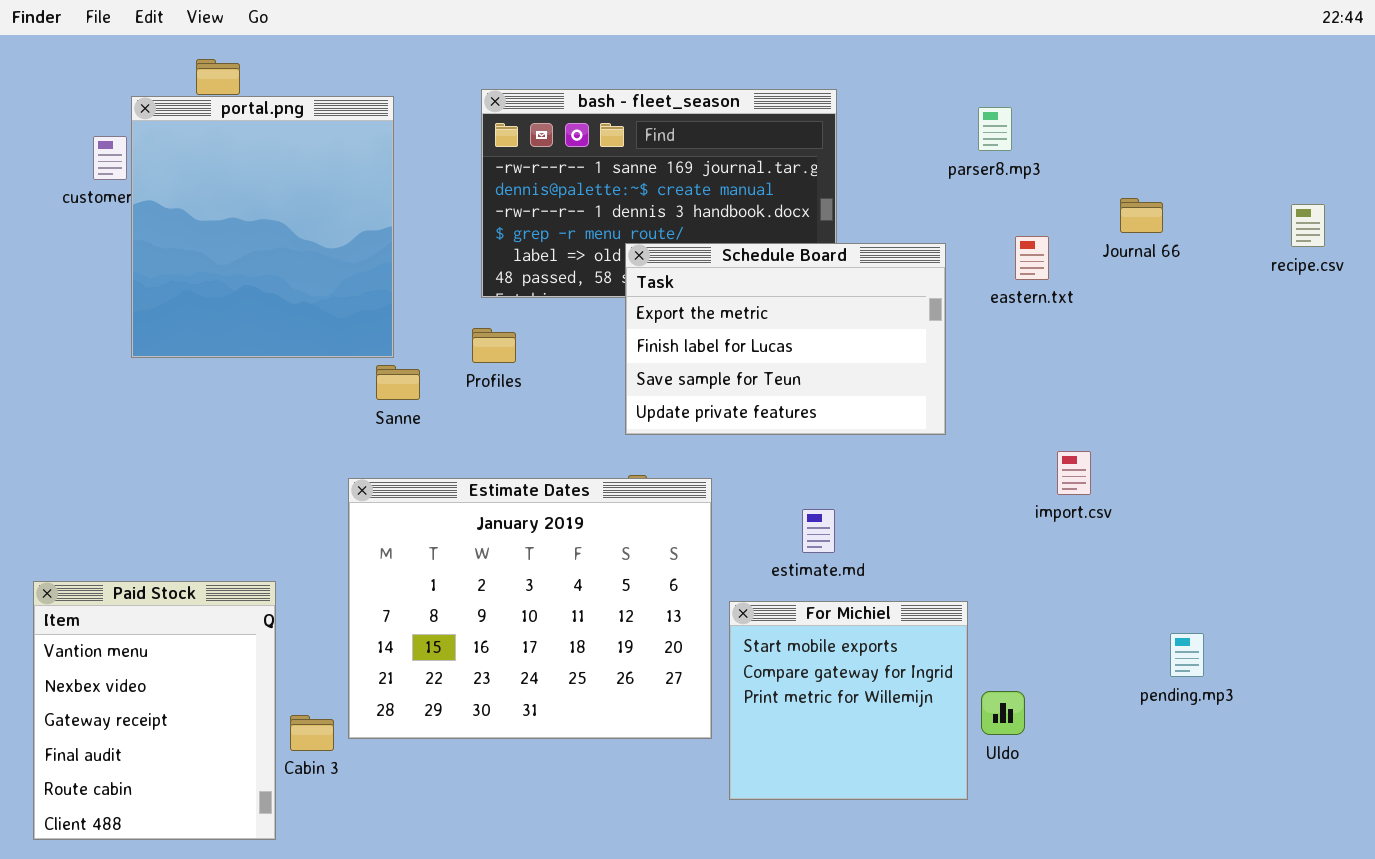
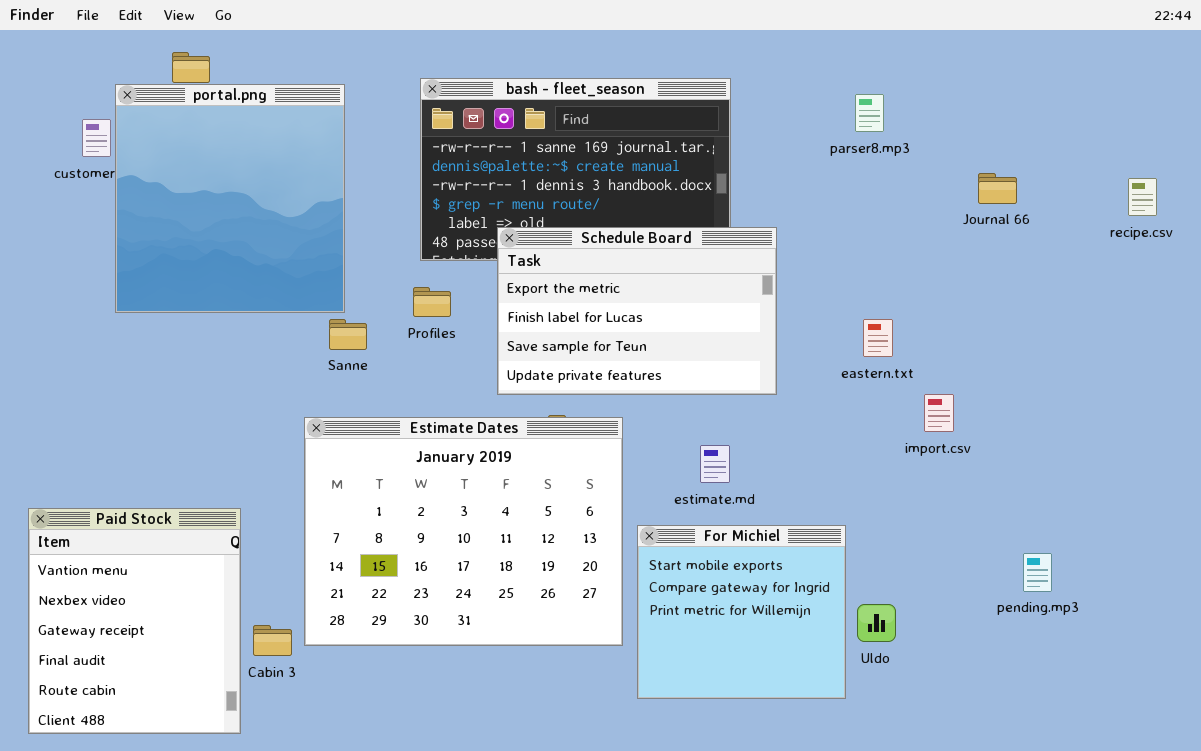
eastern.txt: [1015,236,1049,280] -> [863,319,893,357], moved
Schedule Board: [625,243,946,435] -> [497,227,777,395], moved

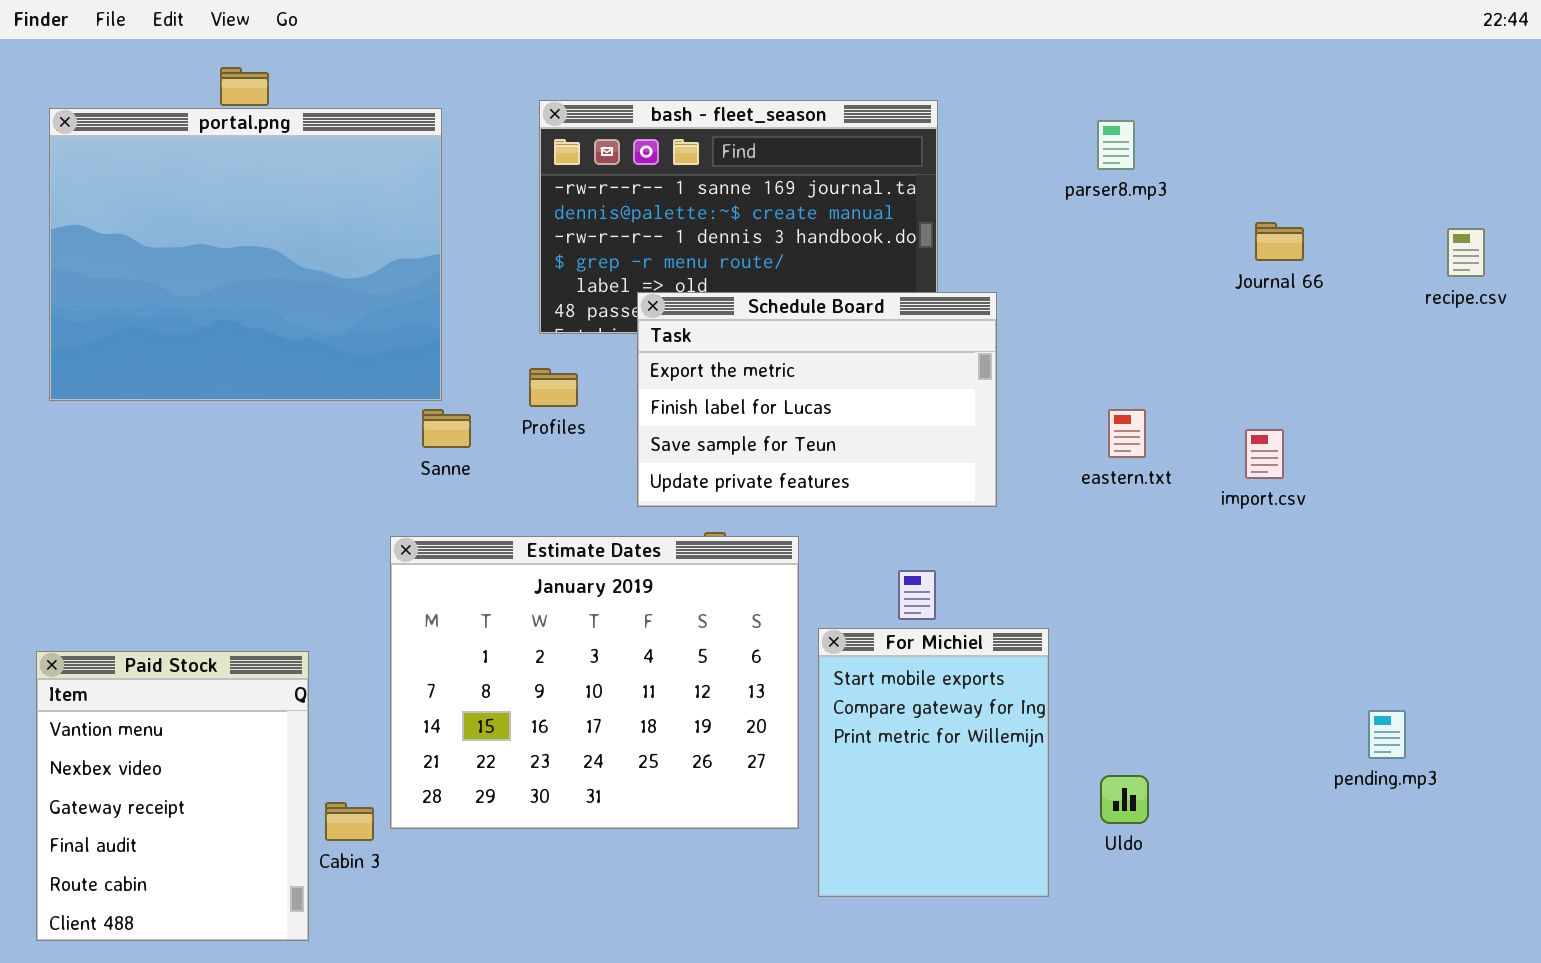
portal.png: [115,84,345,313] -> [49,108,442,401], resized
import.csv: [924,394,954,432] -> [1245,429,1284,479], moved
For Michiel: [637,525,846,699] -> [818,628,1049,897], resized
pending.mp3: [1023,553,1052,592] -> [1368,710,1406,759], moved

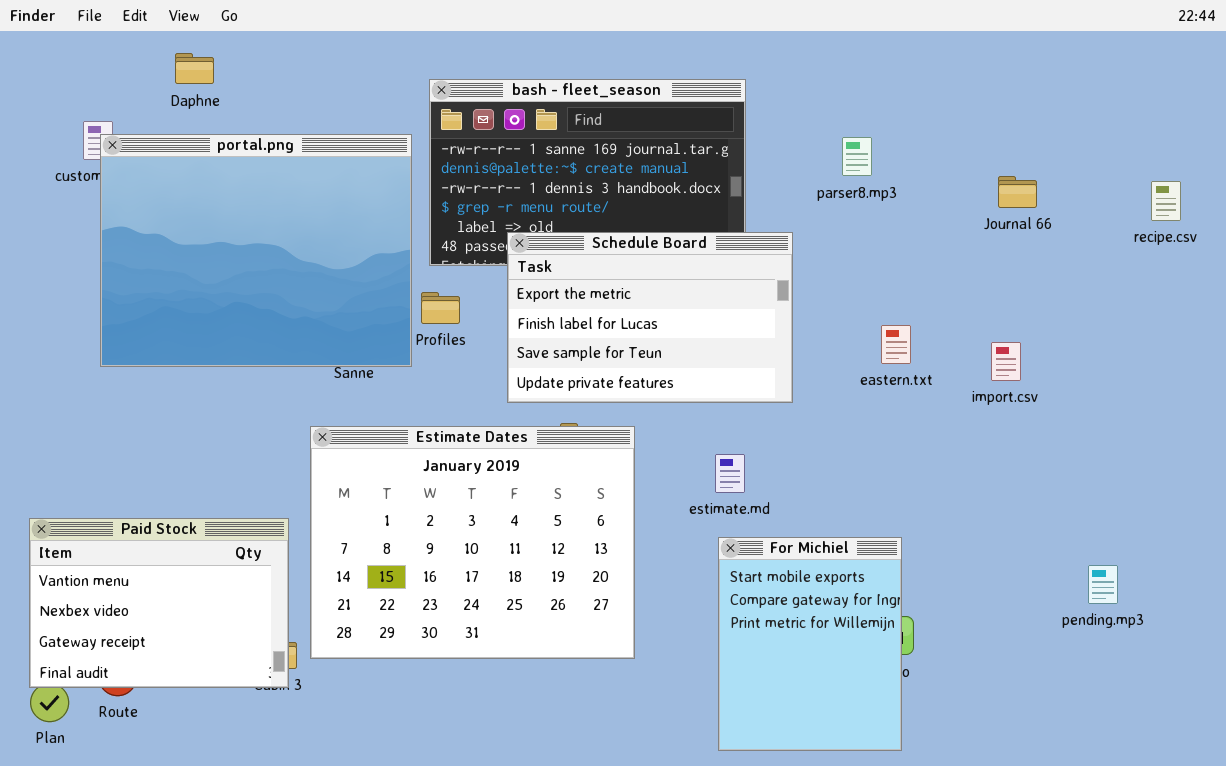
portal.png: [49,108,442,401] -> [100,134,412,367], moved
parser8.mp3: [1097,120,1135,170] -> [842,137,872,176], moved
For Michiel: [818,628,1049,897] -> [718,537,902,751], moved
Paid Stock: [36,651,309,941] -> [29,518,289,688], resized

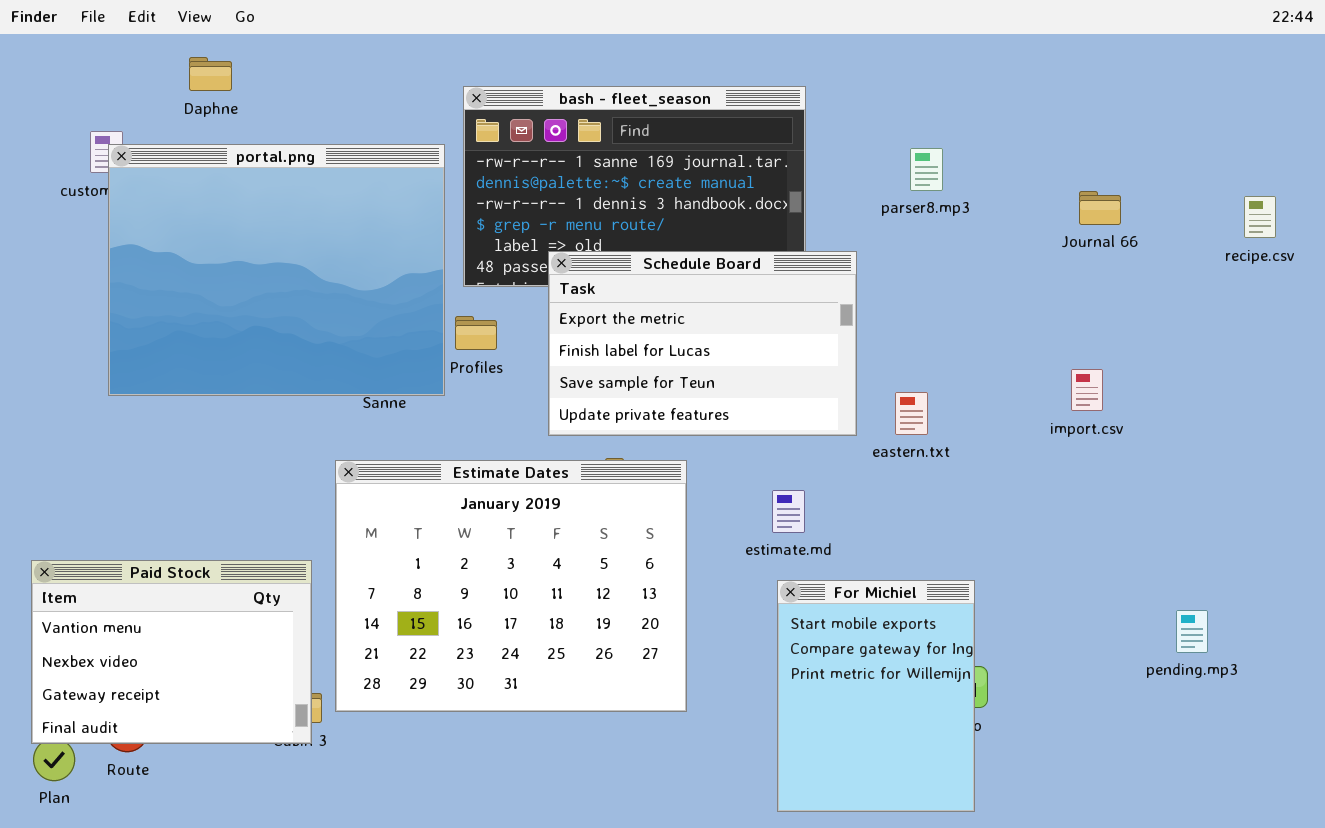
eastern.txt: [881,325,911,364] -> [895,392,928,435], moved

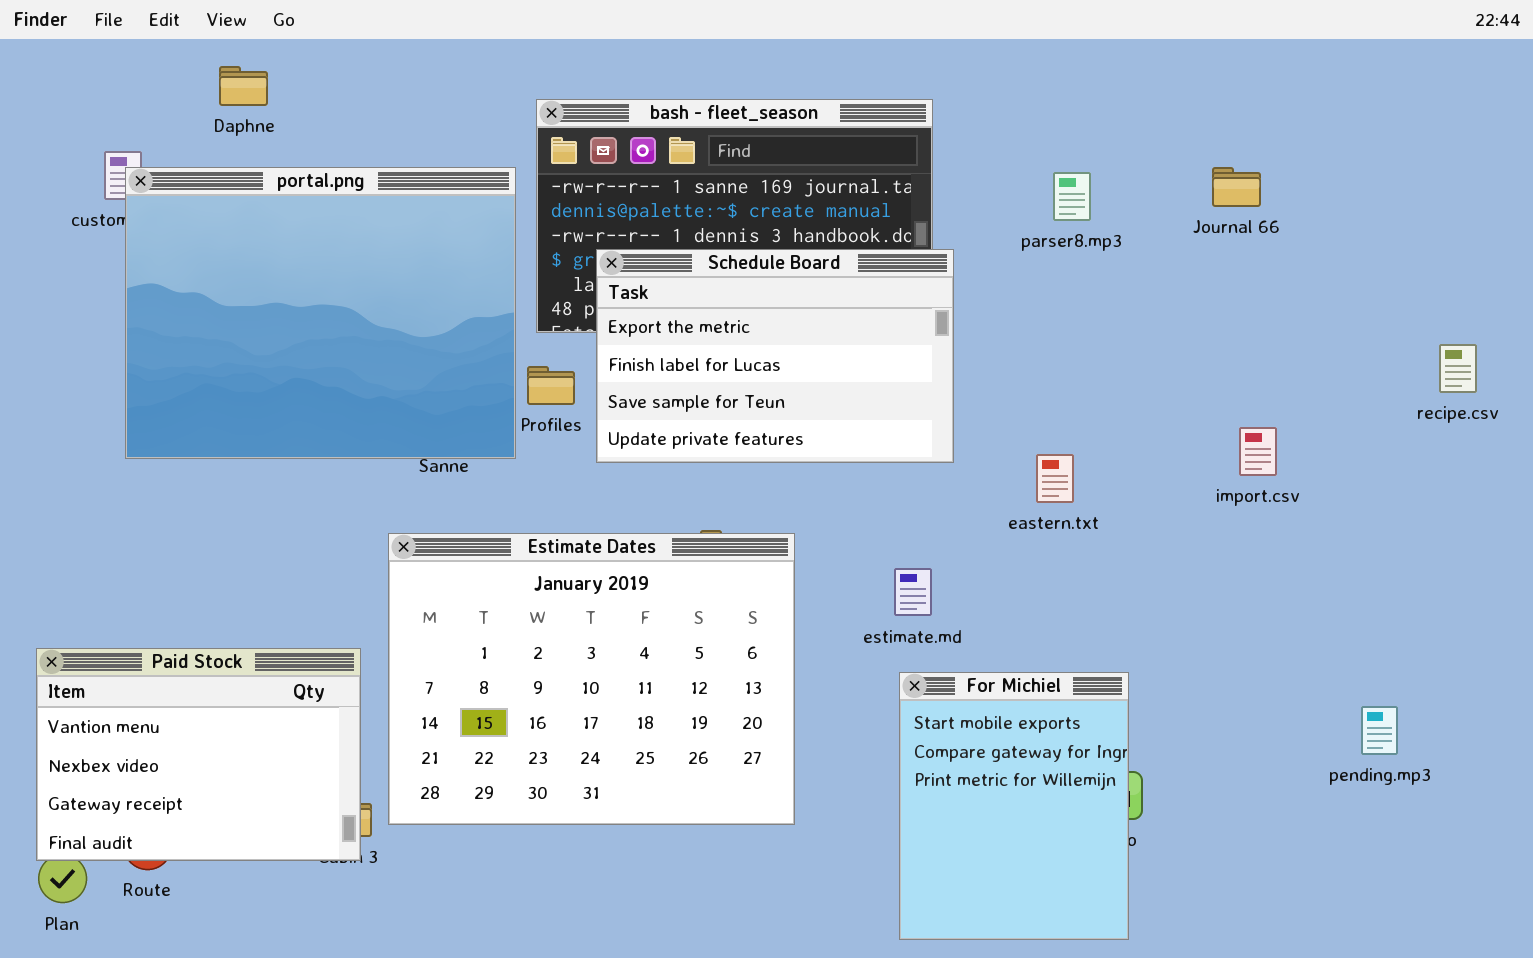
Journal 66: [1079,191,1121,225] -> [1212,167,1261,207], moved
recipe.csv: [1244,196,1276,238] -> [1439,344,1477,393], moved
Schedule Board: [548,251,857,436] -> [596,249,954,463], moved

